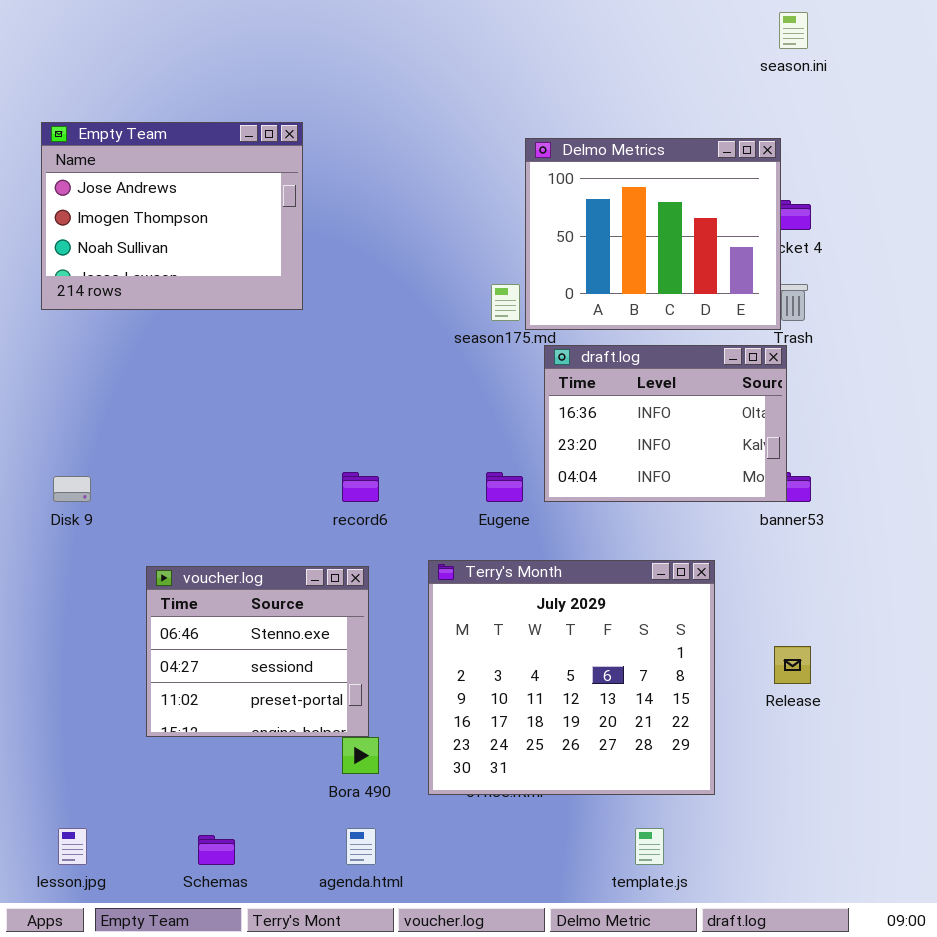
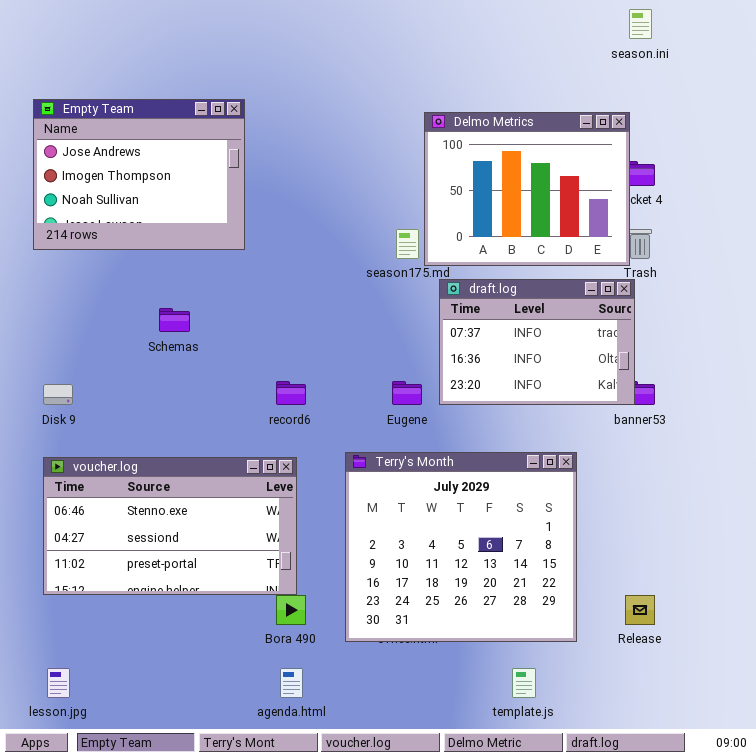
draft.log: [544,345,787,502] -> [439,279,635,405], scrolled up 1 row
voucher.log: [146,566,369,737] -> [43,457,297,595], resized
Release: [774,646,811,684] -> [625,595,655,625], moved
Schemas: [198,835,235,865] -> [159,308,190,332], moved

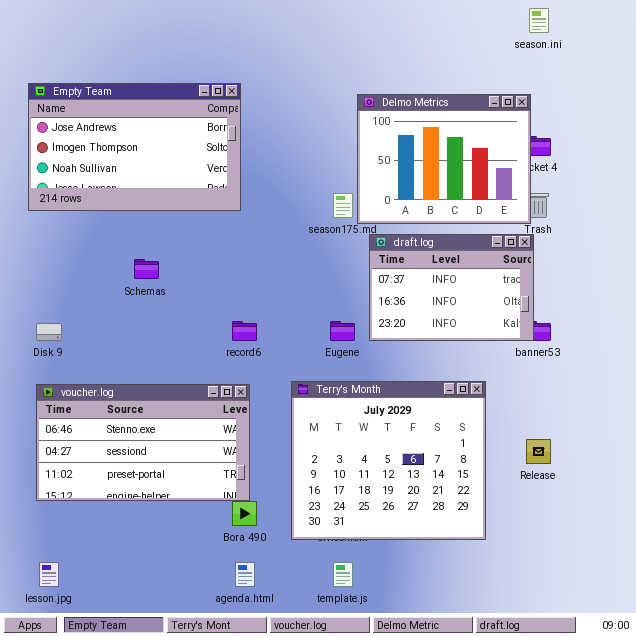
Empty Team: [33,99,245,250] -> [28,83,241,211], resized
Release: [625,595,655,625] -> [526,439,551,464], moved
template.js: [512,668,536,698] -> [333,562,353,587], moved

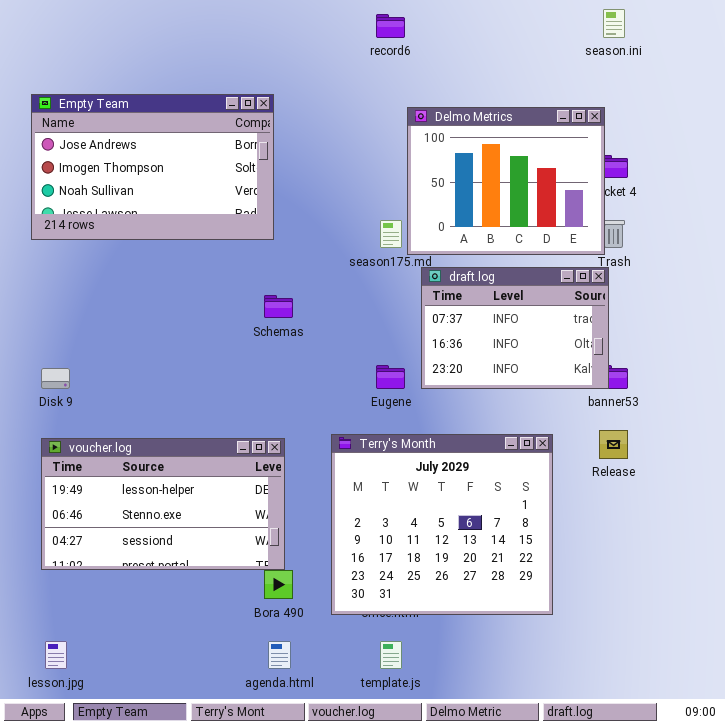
Schemas: [134,259,159,279] -> [264,295,293,318], moved
record6: [232,321,257,341] -> [376,14,405,38], moved
voucher.log: [36,384,250,501] -> [41,438,285,570], scrolled up 1 row
Release: [526,439,551,464] -> [599,430,628,459], moved

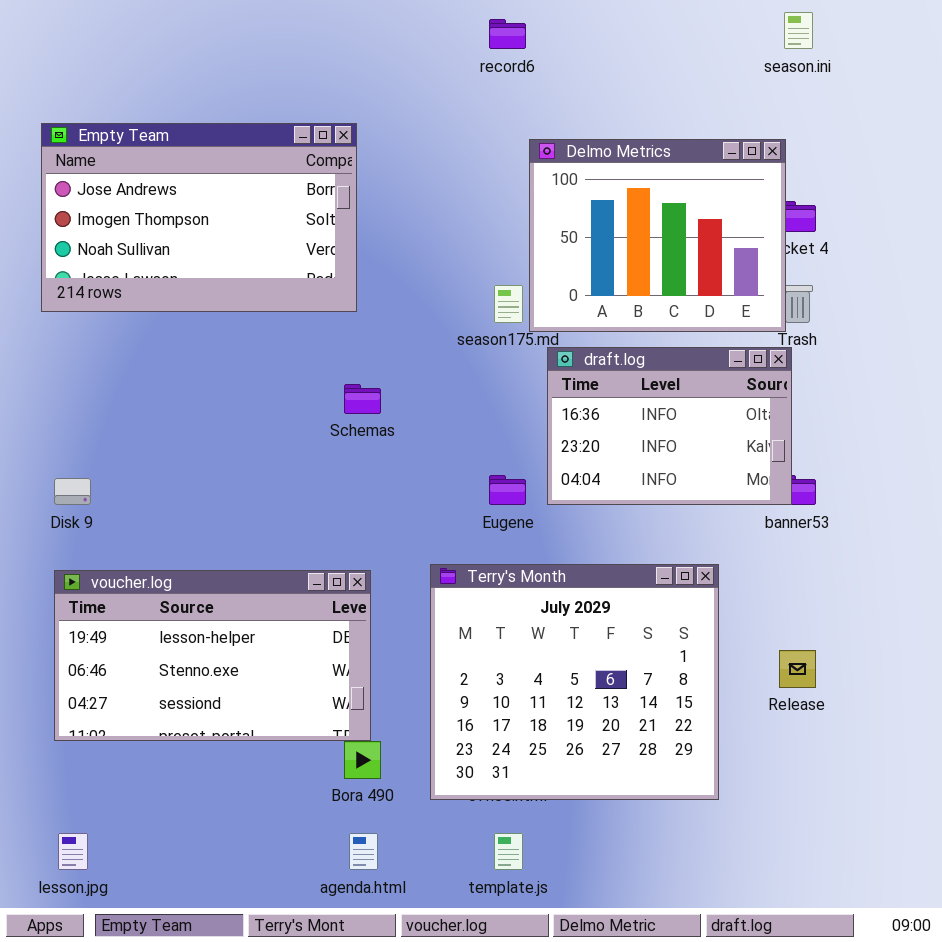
draft.log: [421,267,609,389] -> [547,347,792,505], scrolled down 1 row
Release: [599,430,628,459] -> [779,650,816,688], moved

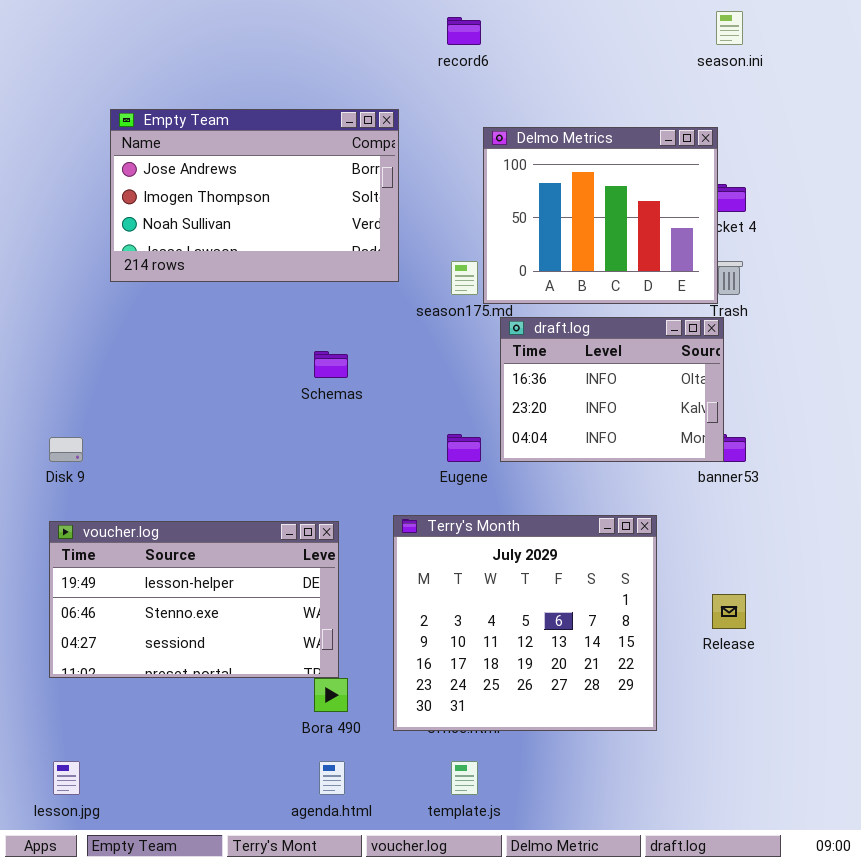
Empty Team: [41,123,357,312] -> [110,109,399,282], moved

